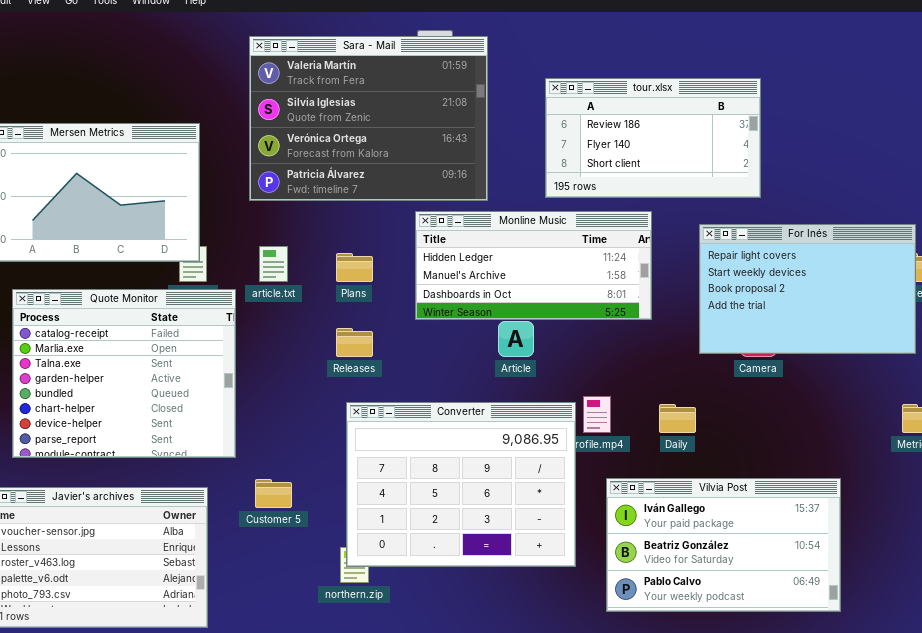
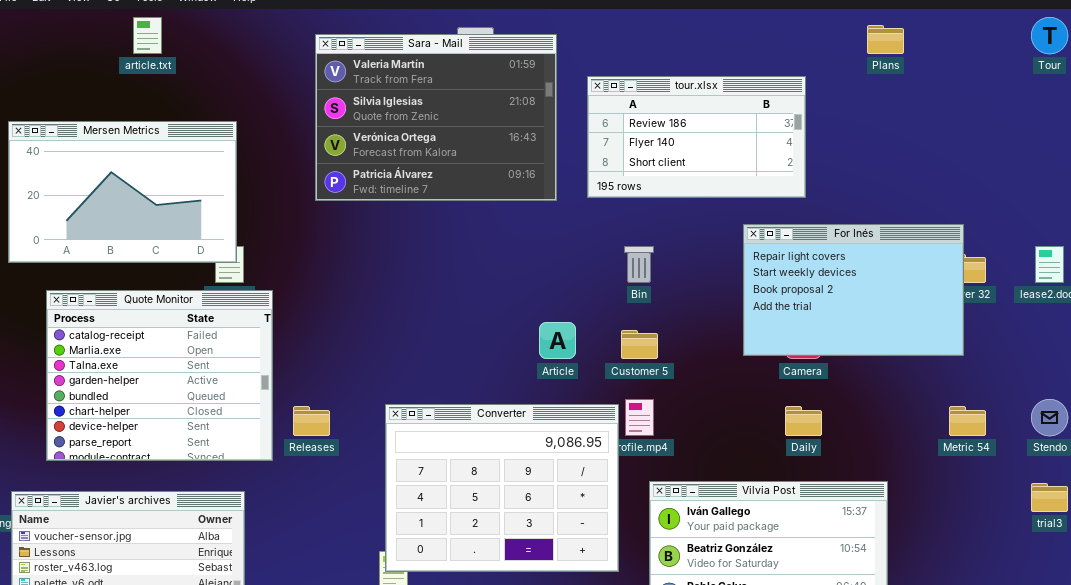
Sara - Mail: [249,36,488,201] -> [315,34,557,201], moved
Monline Music: [415,211,652,320] -> none, closed
article.txt: [259,246,288,282] -> [133,17,162,54], moved
Plans: [336,253,373,282] -> [867,25,904,54], moved
Releases: [336,328,373,357] -> [293,406,330,436], moved
Daily: [659,404,696,433] -> [785,406,822,436], moved
Customer 5: [255,479,292,508] -> [621,330,658,359], moved

